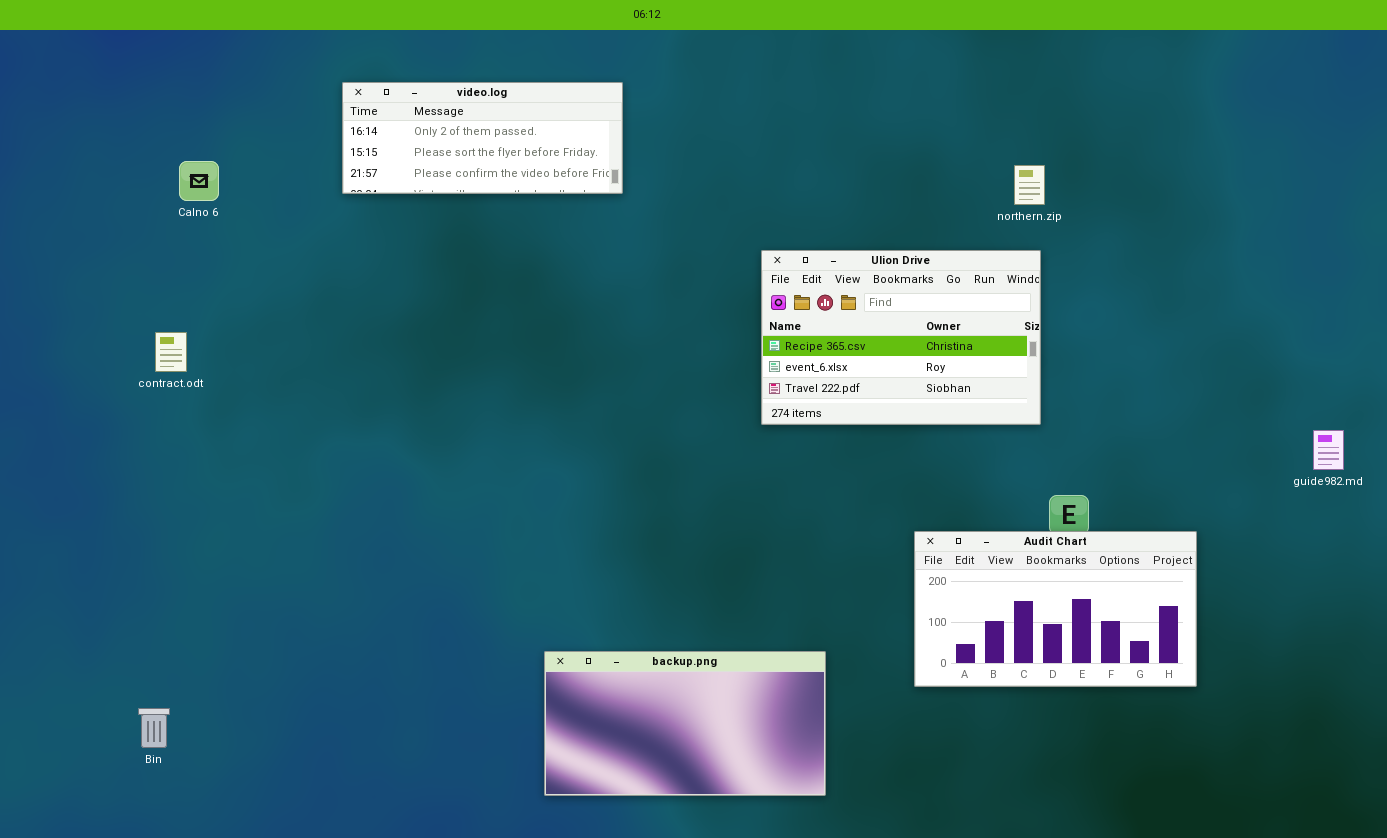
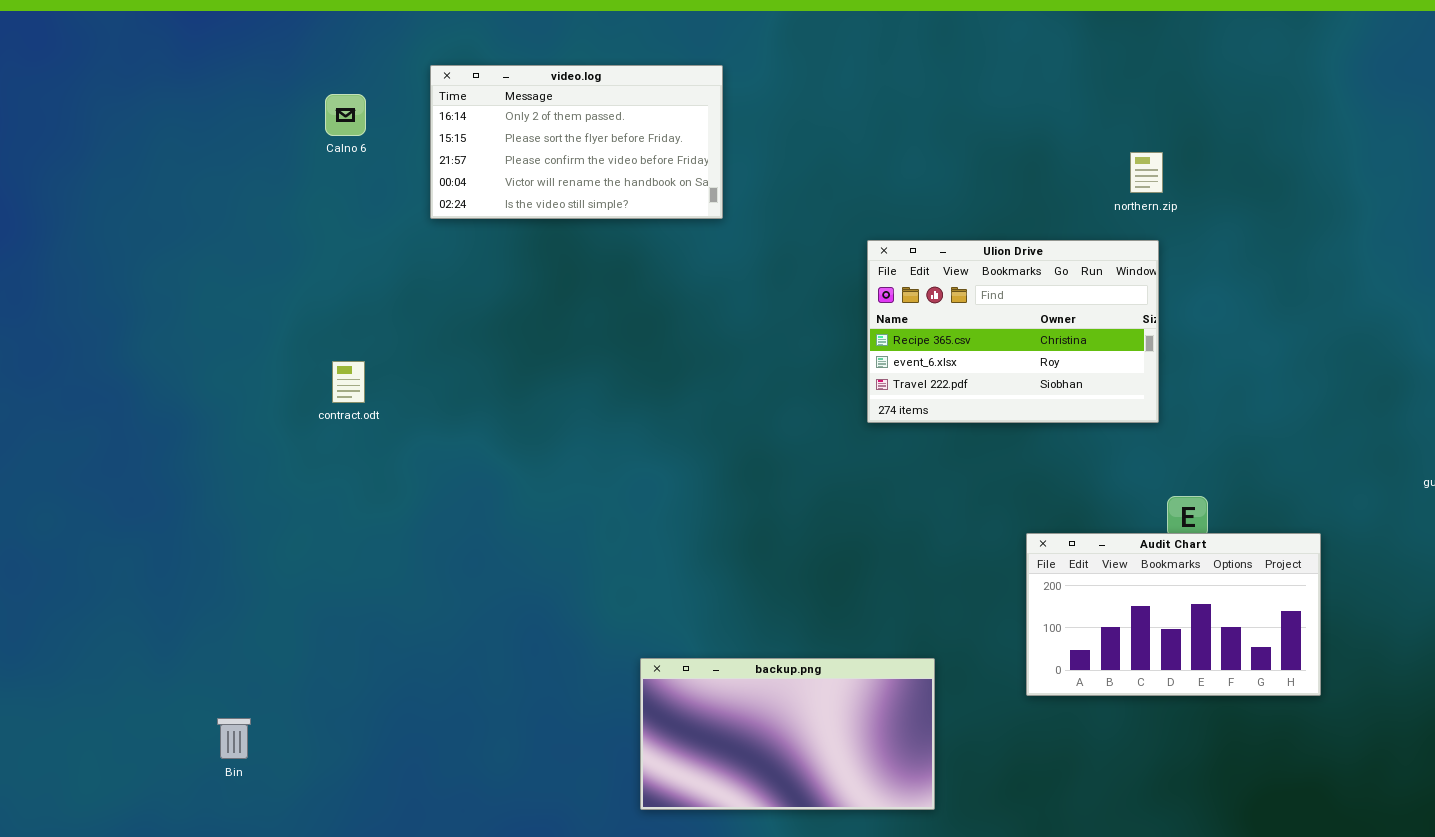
video.log: [342,82,623,194] -> [430,65,723,219], resized
Calno 6: [179,161,219,201] -> [325,94,366,136], moved
contract.odt: [155,332,187,372] -> [332,361,365,403], moved

